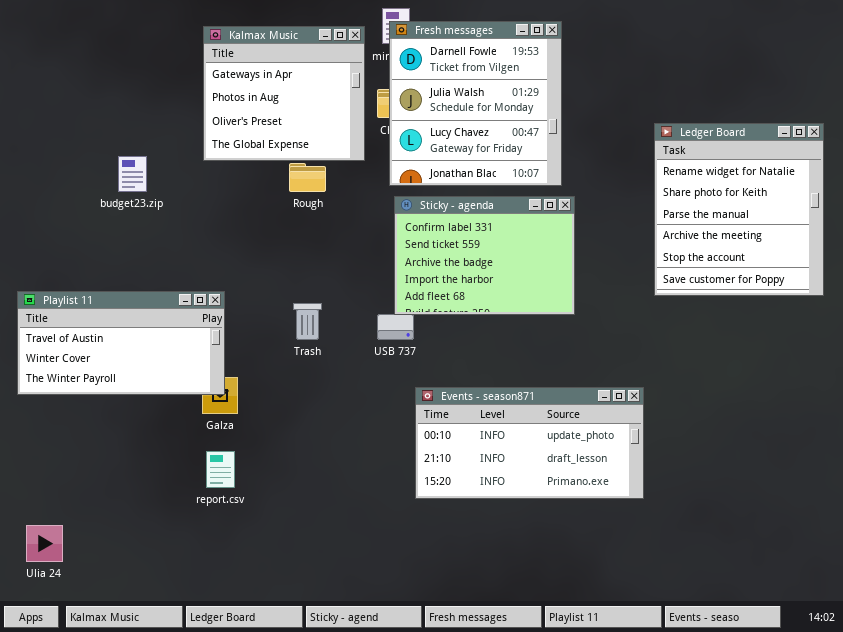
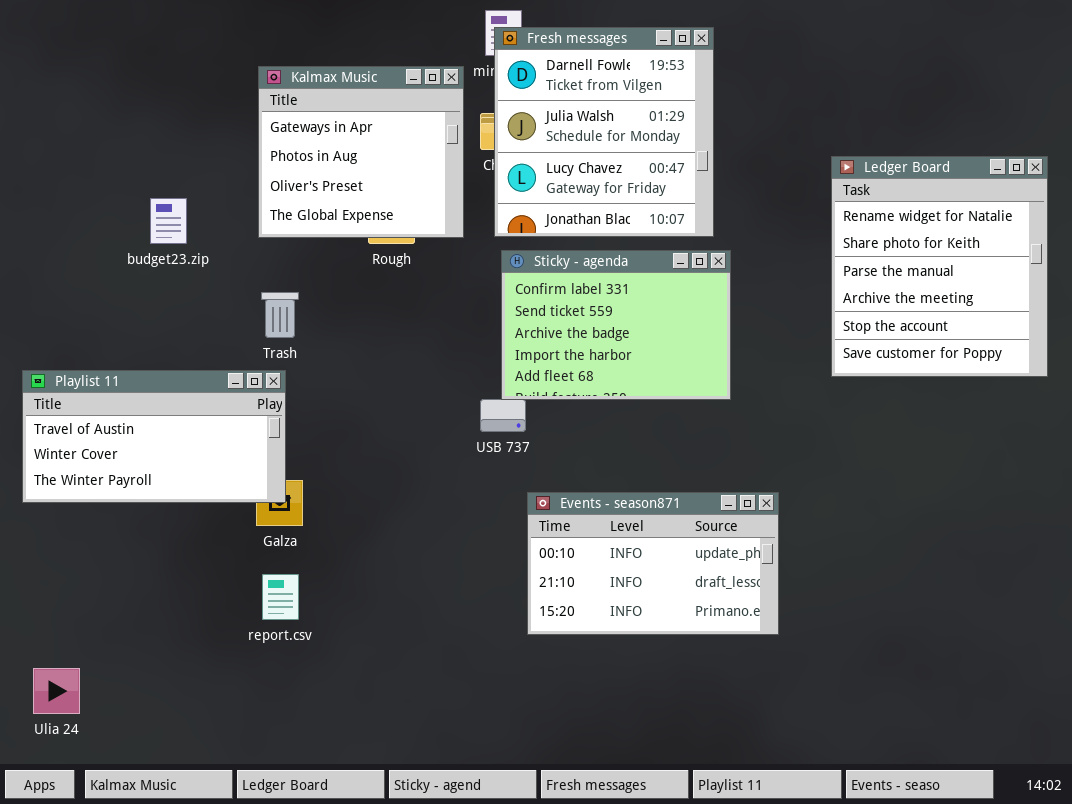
Kalmax Music: [203,26,365,161] -> [258,66,464,238], moved
Trash: [293,303,322,340] -> [261,292,299,338], moved
Events - season871: [415,387,644,499] -> [527,492,779,635], resized

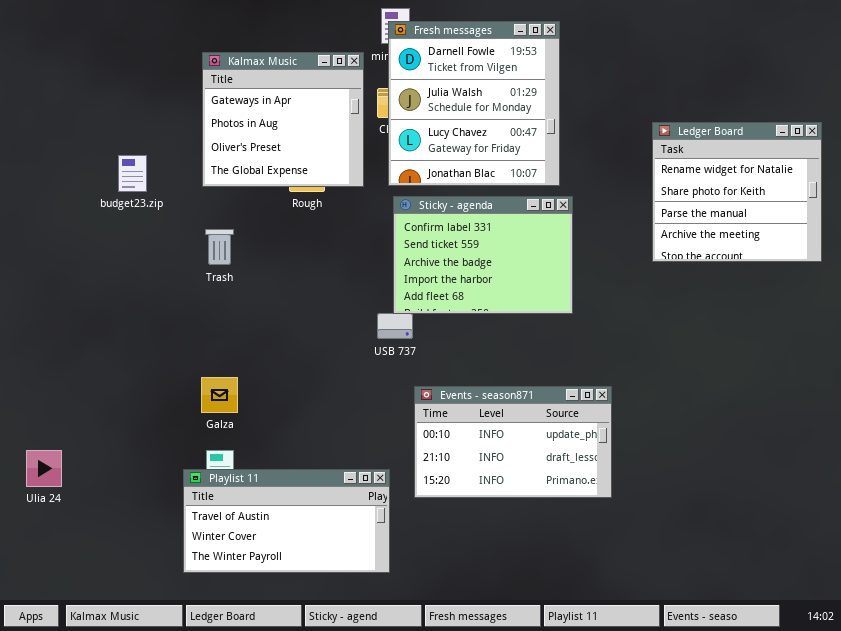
Ledger Board: [831,156,1048,377] -> [652,122,822,262], resized
Playlist 11: [22,370,286,503] -> [183,469,390,573], moved
Ulia 24: [33,668,80,714] -> [26,450,62,487], moved

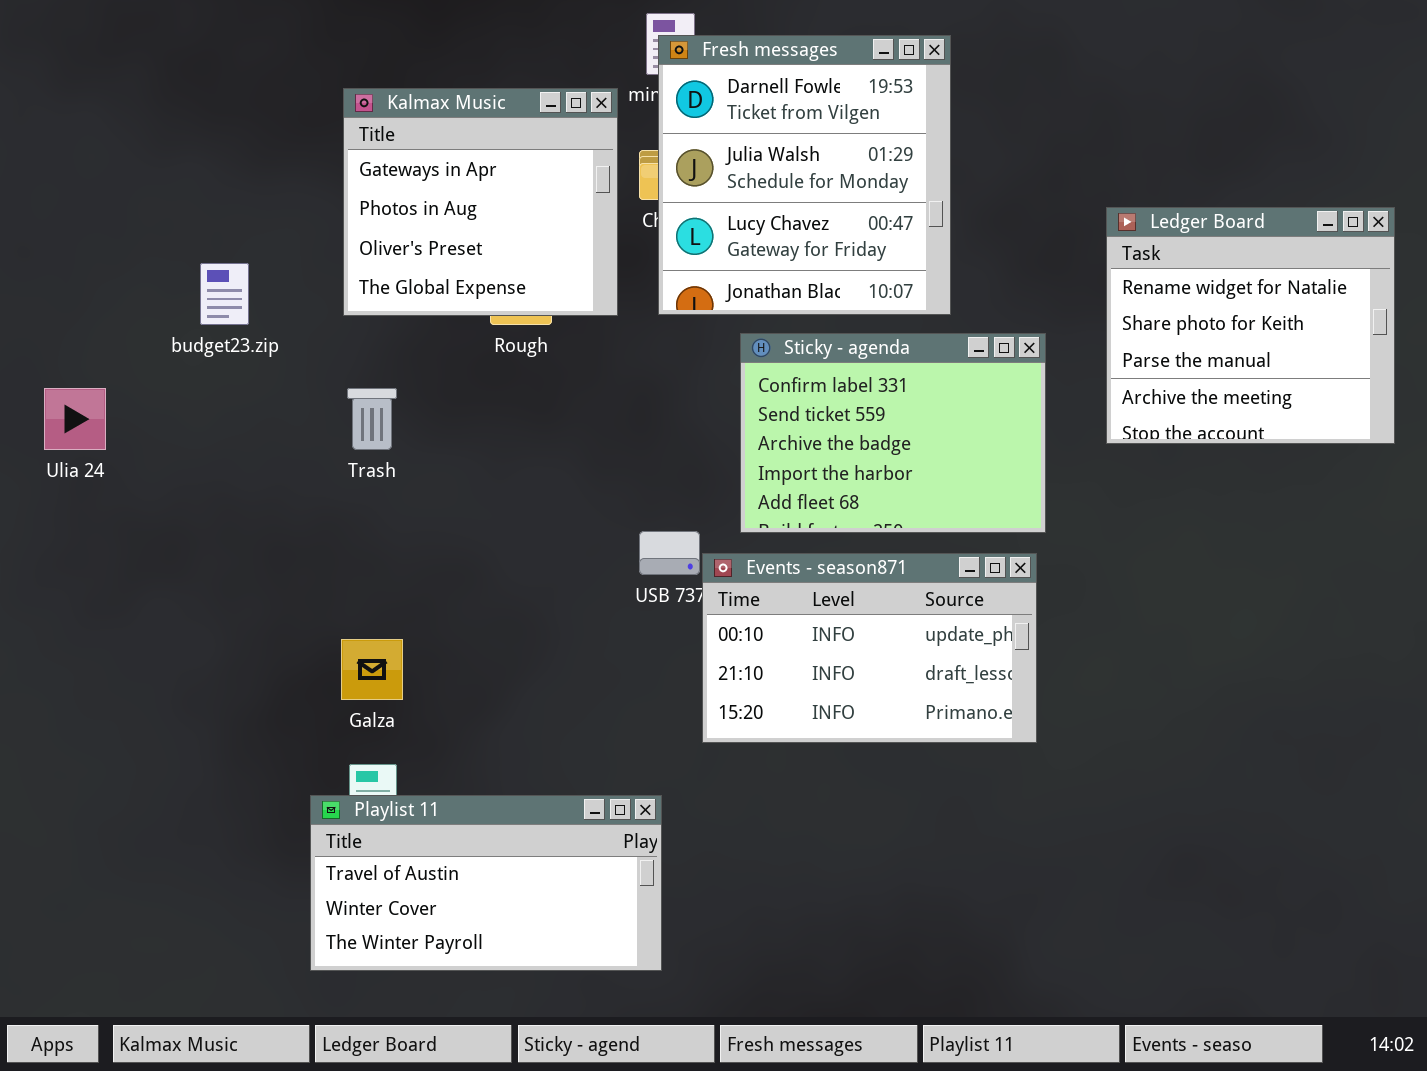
Sticky - agenda: [393,196,573,314] -> [740,333,1046,533], moved
Events - season871: [414,386,612,498] -> [702,553,1037,743], moved
Ulia 24: [26,450,62,487] -> [44,388,106,450], moved

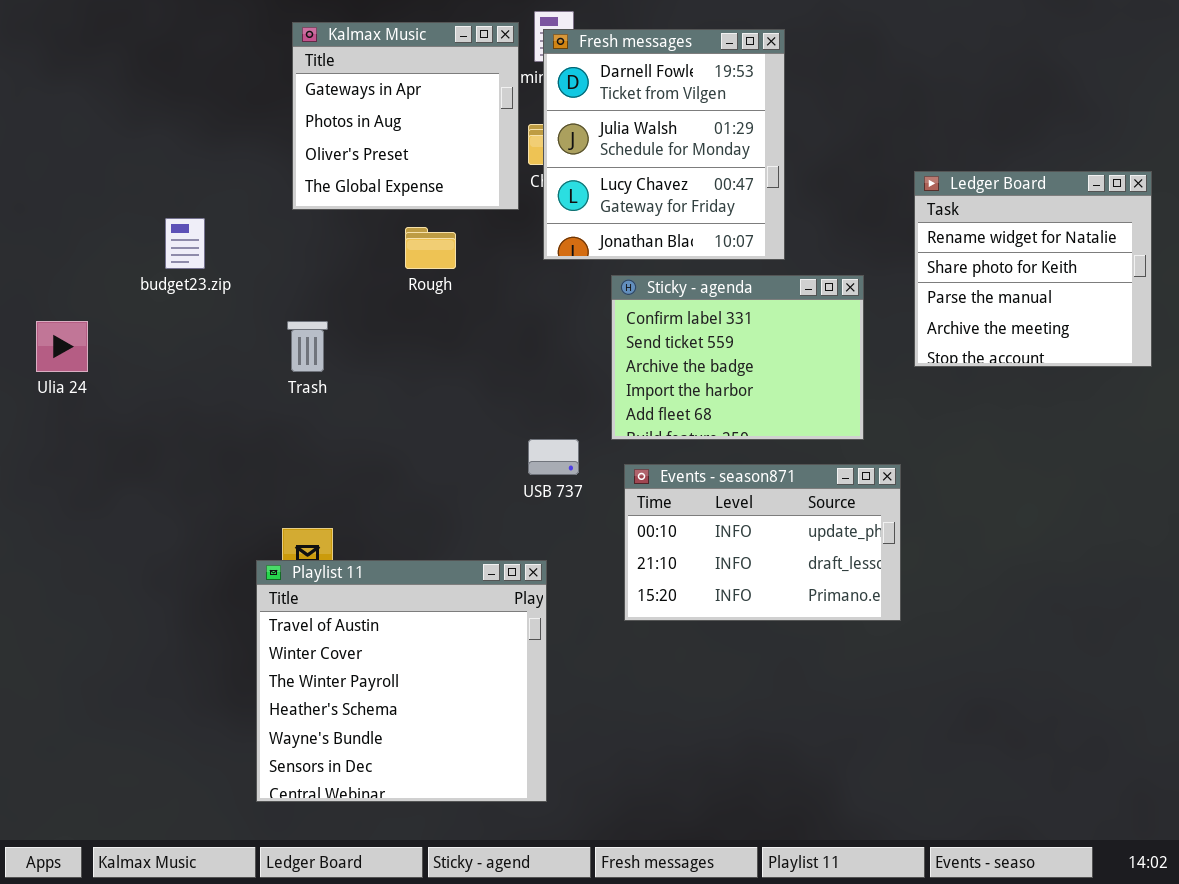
Kalmax Music: [343,88,618,316] -> [292,22,519,210], moved
Events - season871: [702,553,1037,743] -> [624,464,901,621], moved
Playlist 11: [310,795,662,971] -> [256,560,547,802], resized

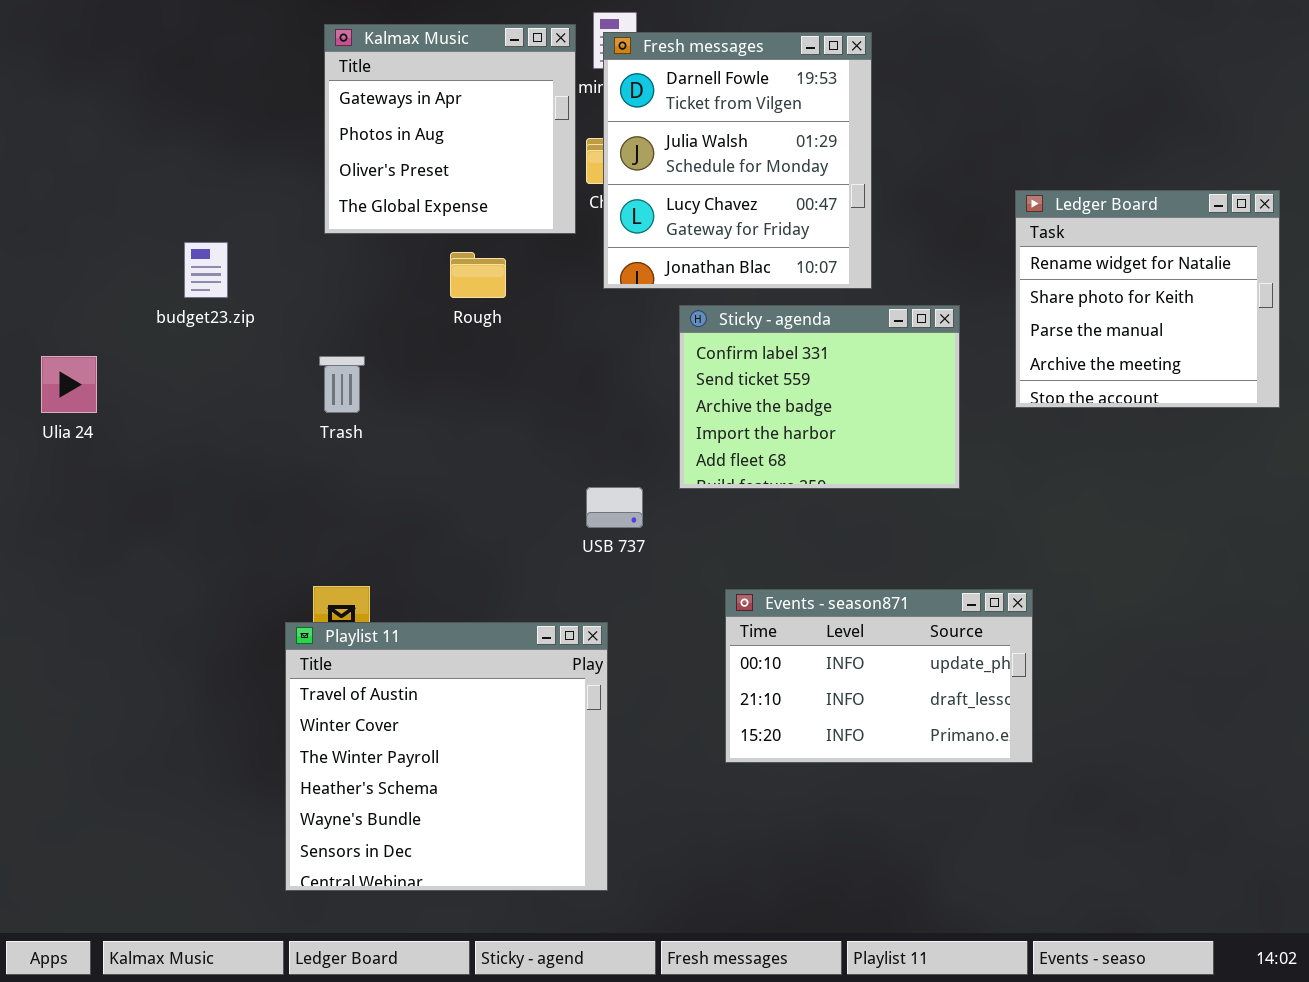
Events - season871: [624,464,901,621] -> [725,589,1033,763], moved

